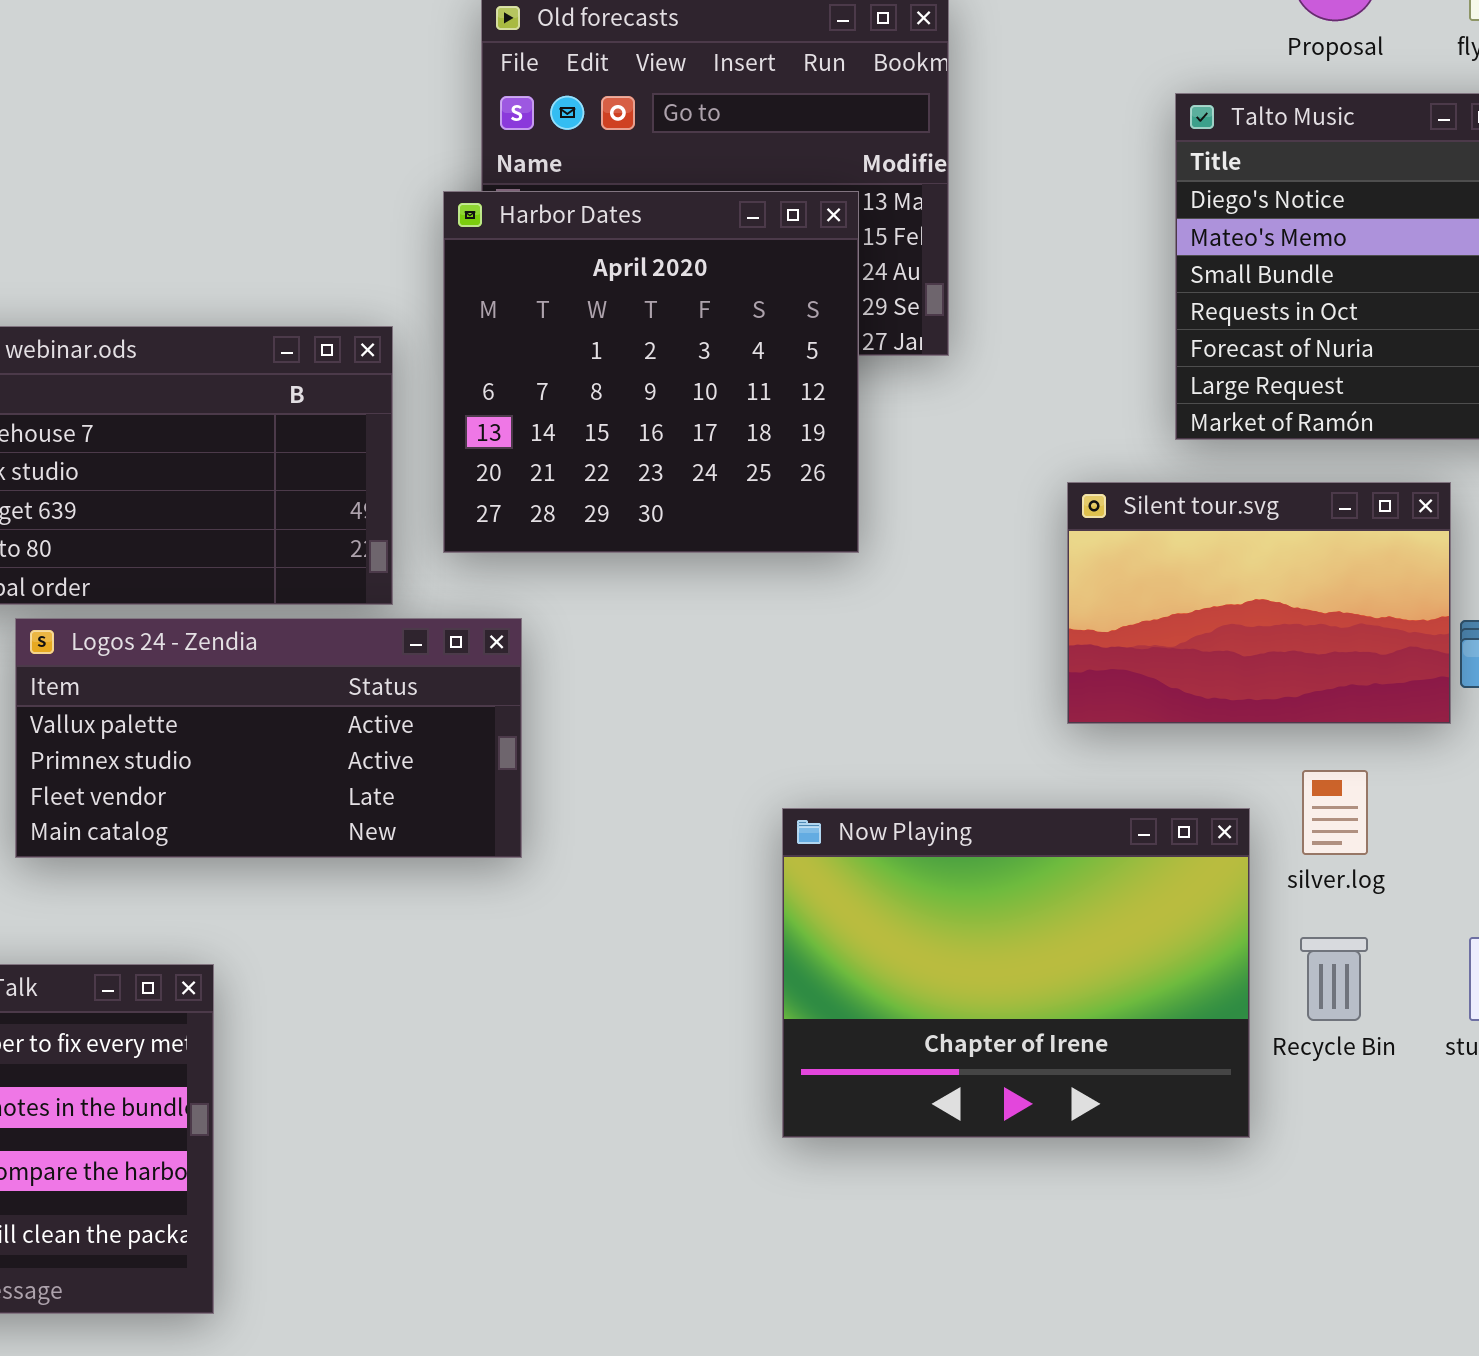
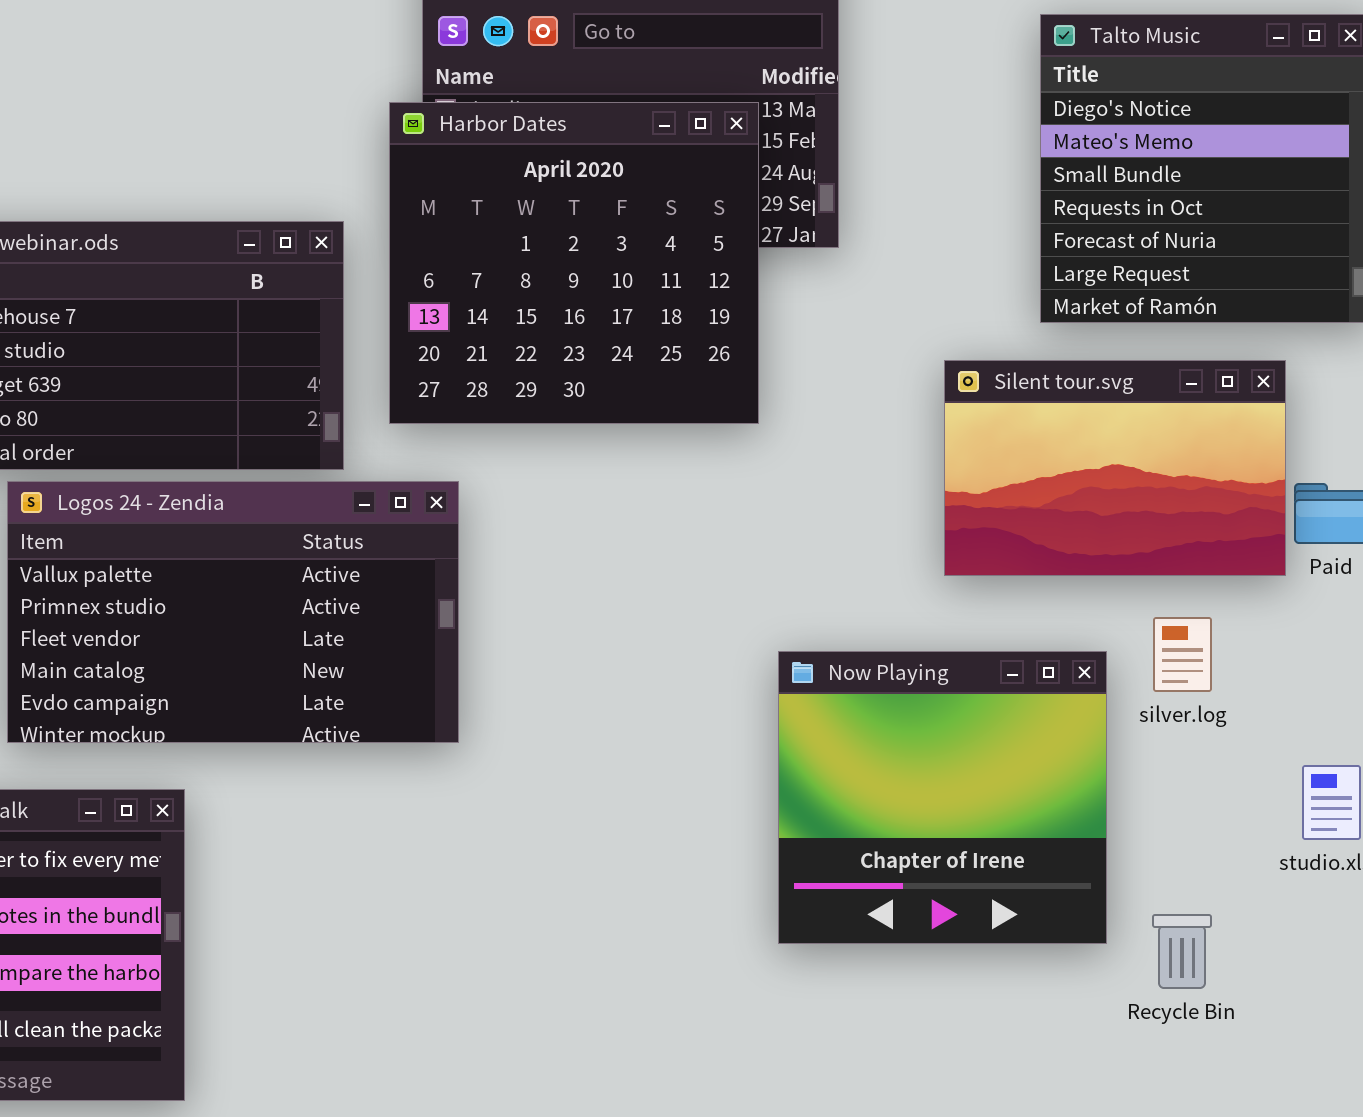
Logos 24 - Zendia: [15,618,522,858] -> [7,481,459,743], resized
Now Playing: [782,808,1250,1138] -> [778,651,1107,944], resized
Recycle Bin: [1300,937,1368,1021] -> [1152,914,1212,989], moved

